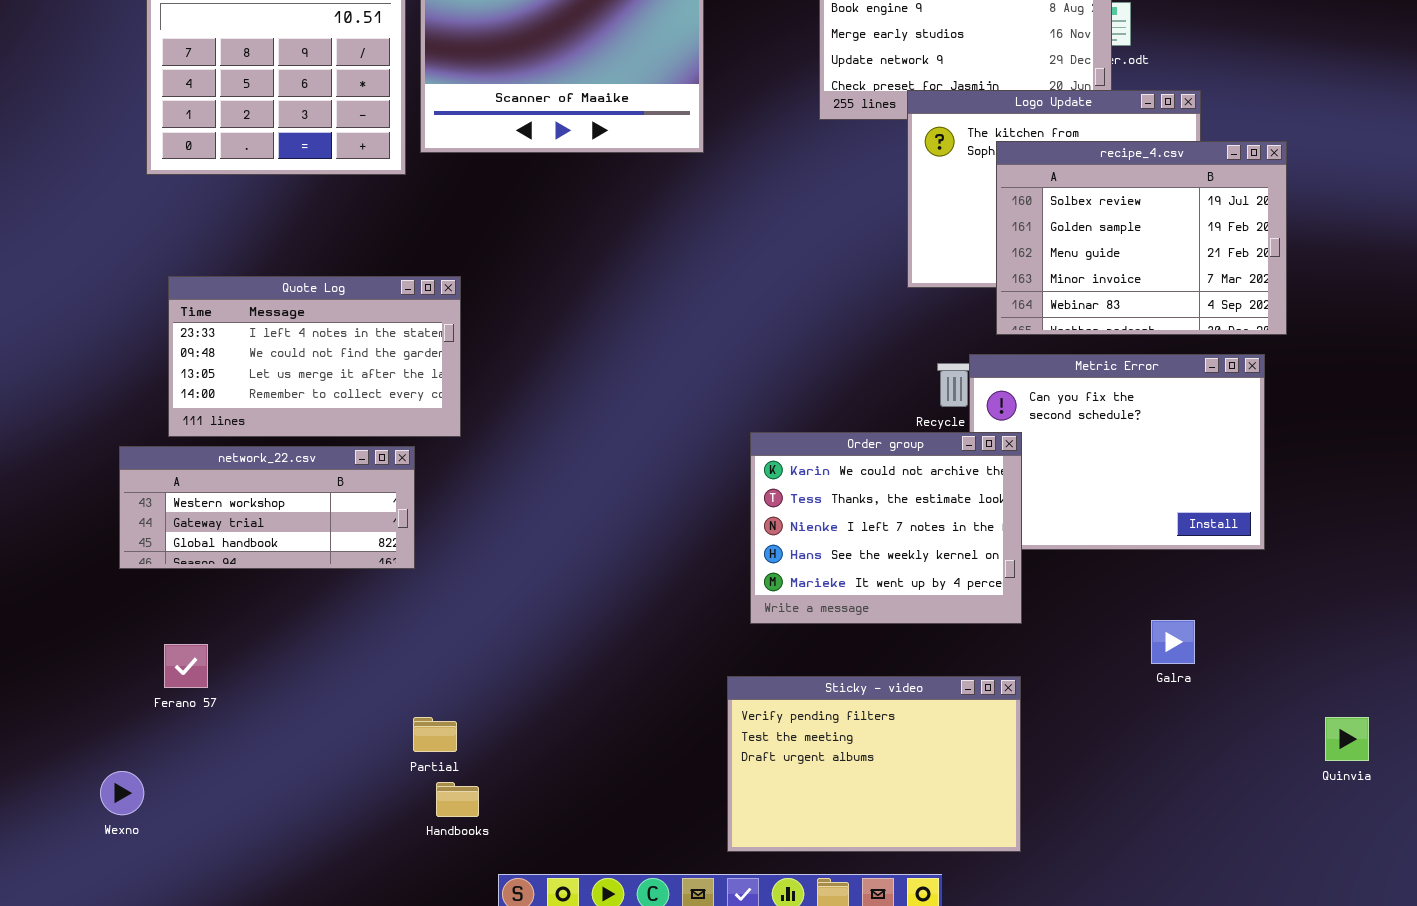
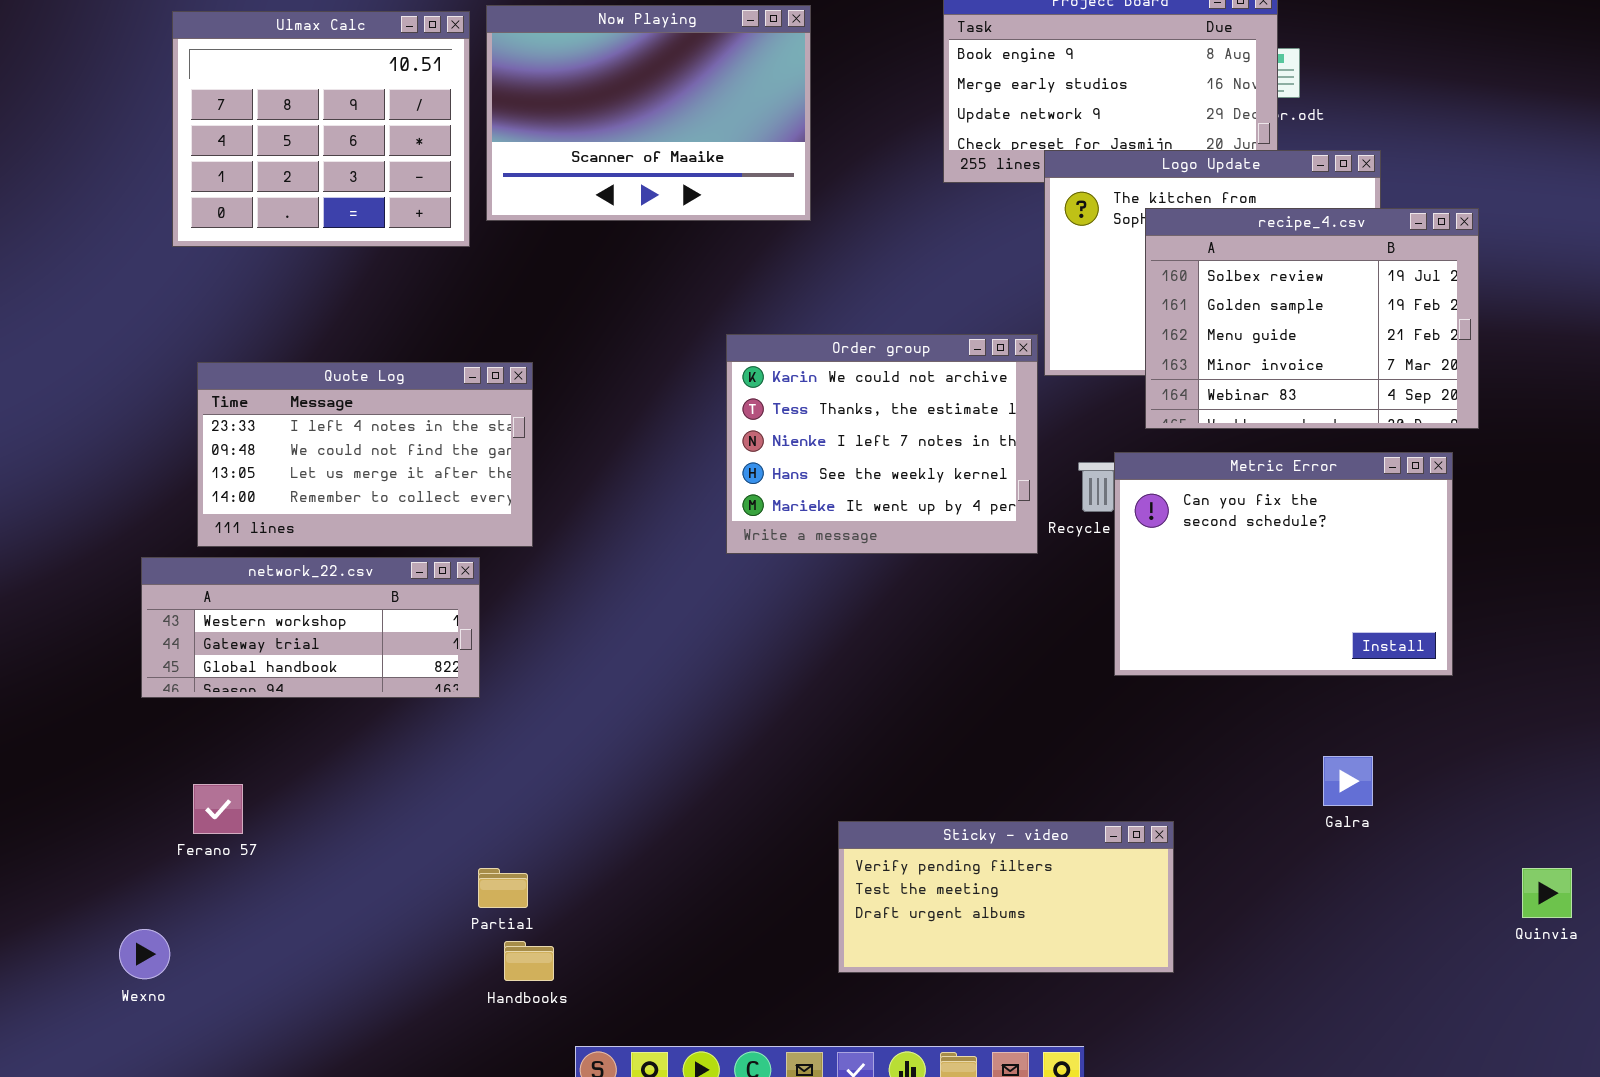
Order group: [750,432,1022,624] -> [726,334,1038,554], moved
Sticky - video: [727,676,1021,852] -> [838,821,1174,973], resized

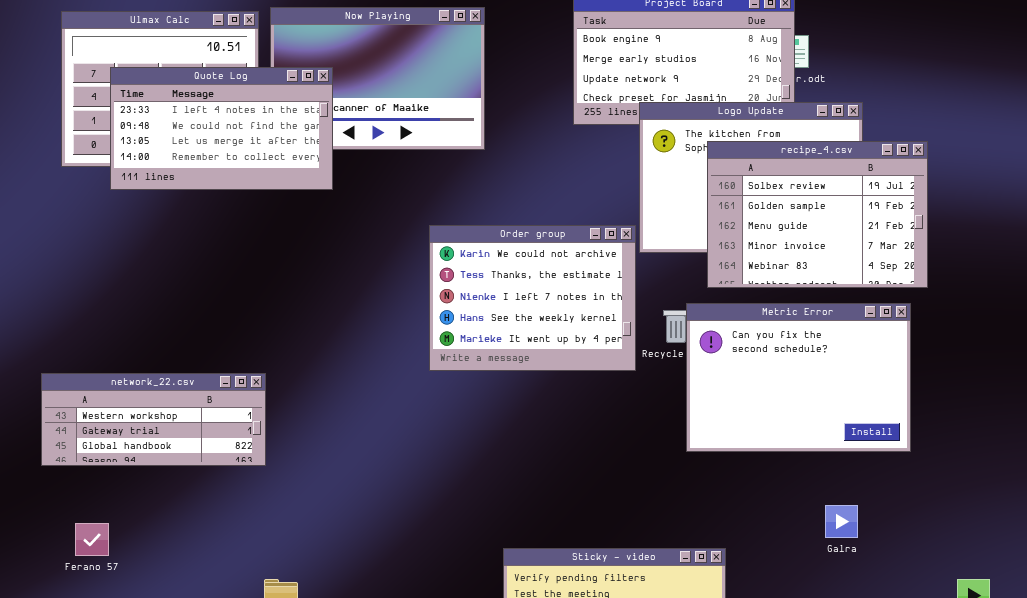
Quote Log: [197,362,533,547] -> [110,67,333,190], moved

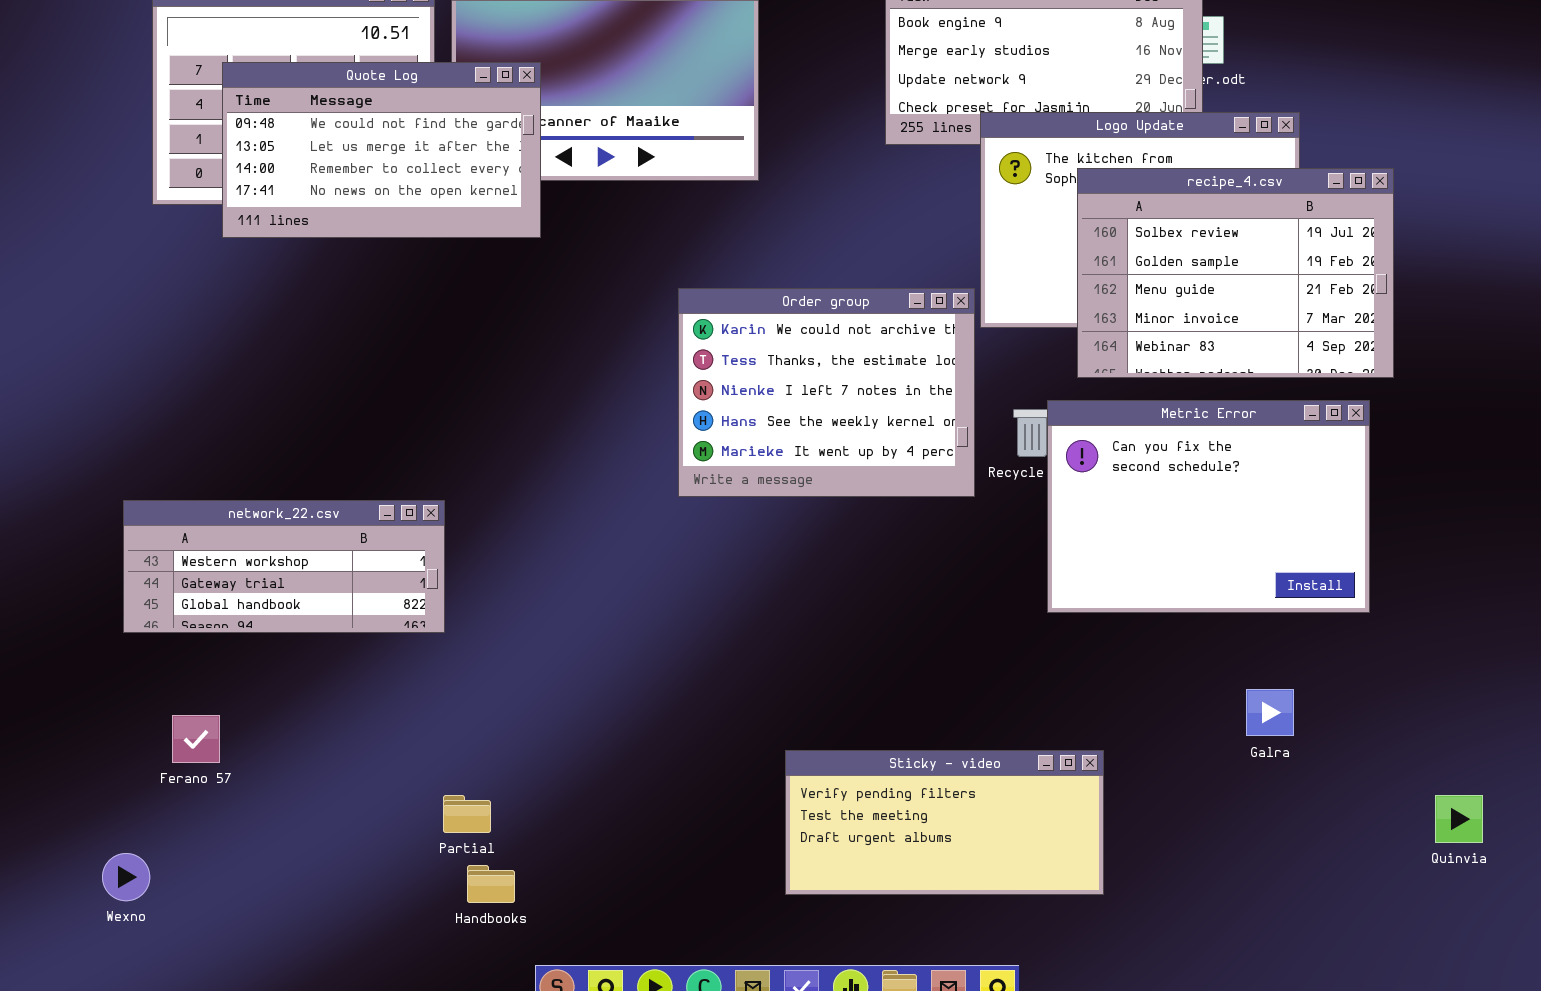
Quote Log: [110,67,333,190] -> [222,62,541,238], scrolled down 1 row

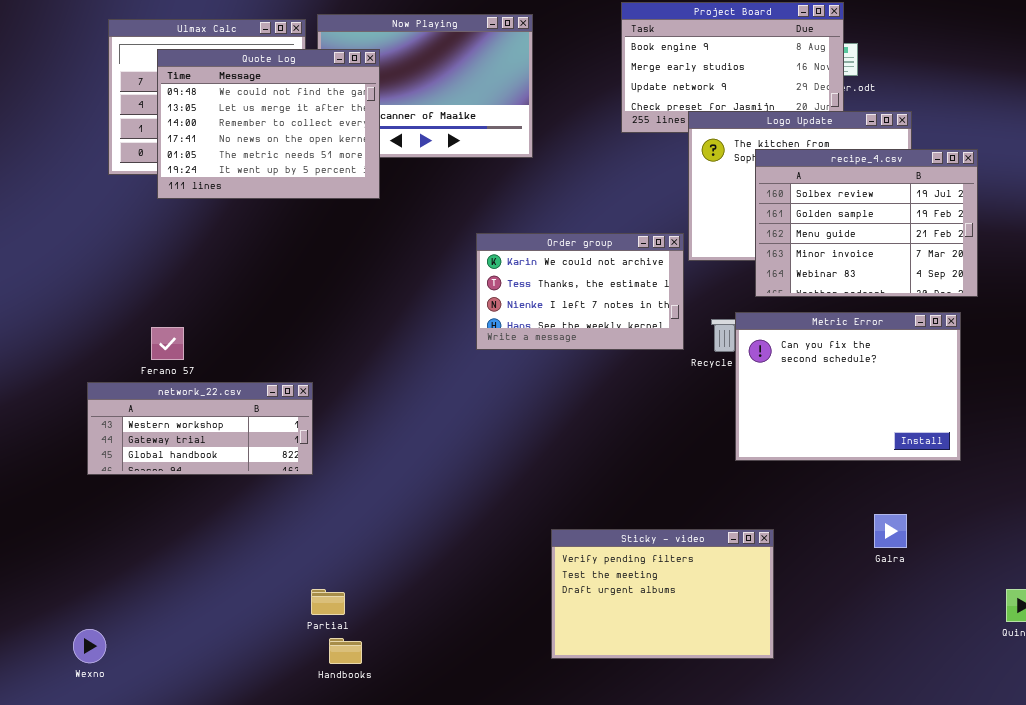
Quote Log: [222,62,541,238] -> [157,49,380,199], resized
Order group: [678,288,975,497] -> [476,233,684,350], resized
Ferano 57: [172,715,220,763] -> [151,327,184,360], moved
Sticky - video: [785,750,1104,895] -> [551,529,774,659], resized

